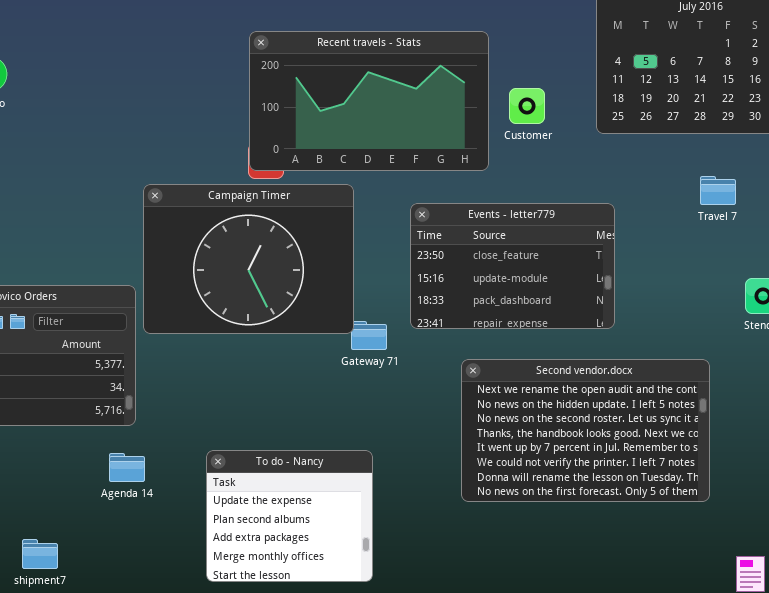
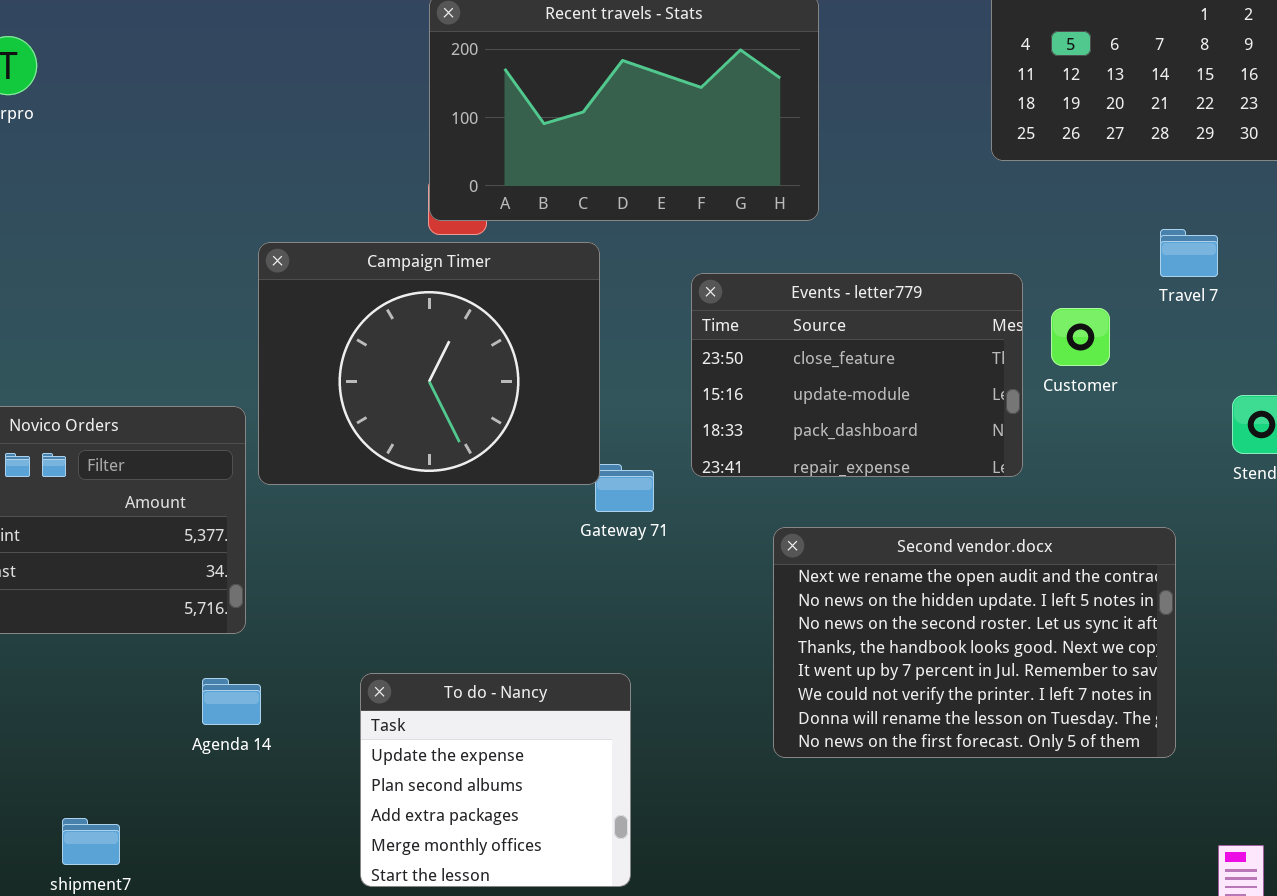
Customer: [509,88,545,124] -> [1051,308,1110,366], moved

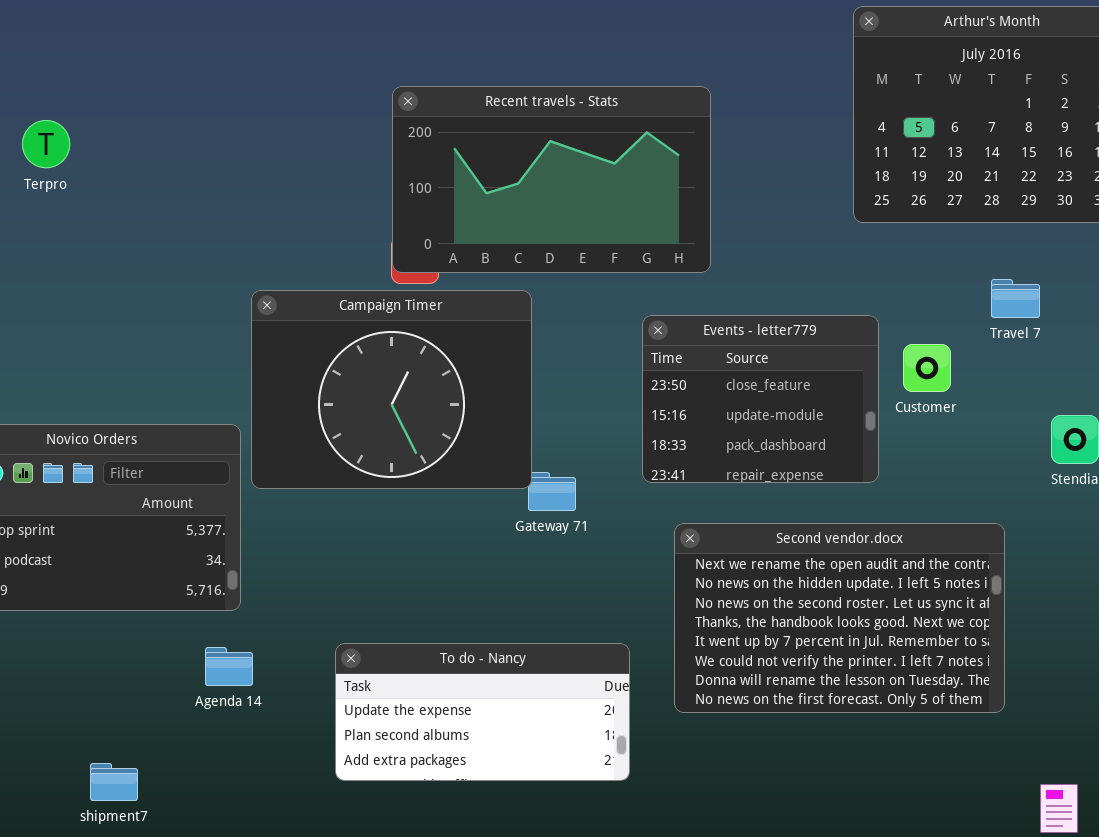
Events - letter779: [691,273,1023,477] -> [642,315,879,483], resized
To do - Nancy: [360,673,631,887] -> [335,643,630,781], resized

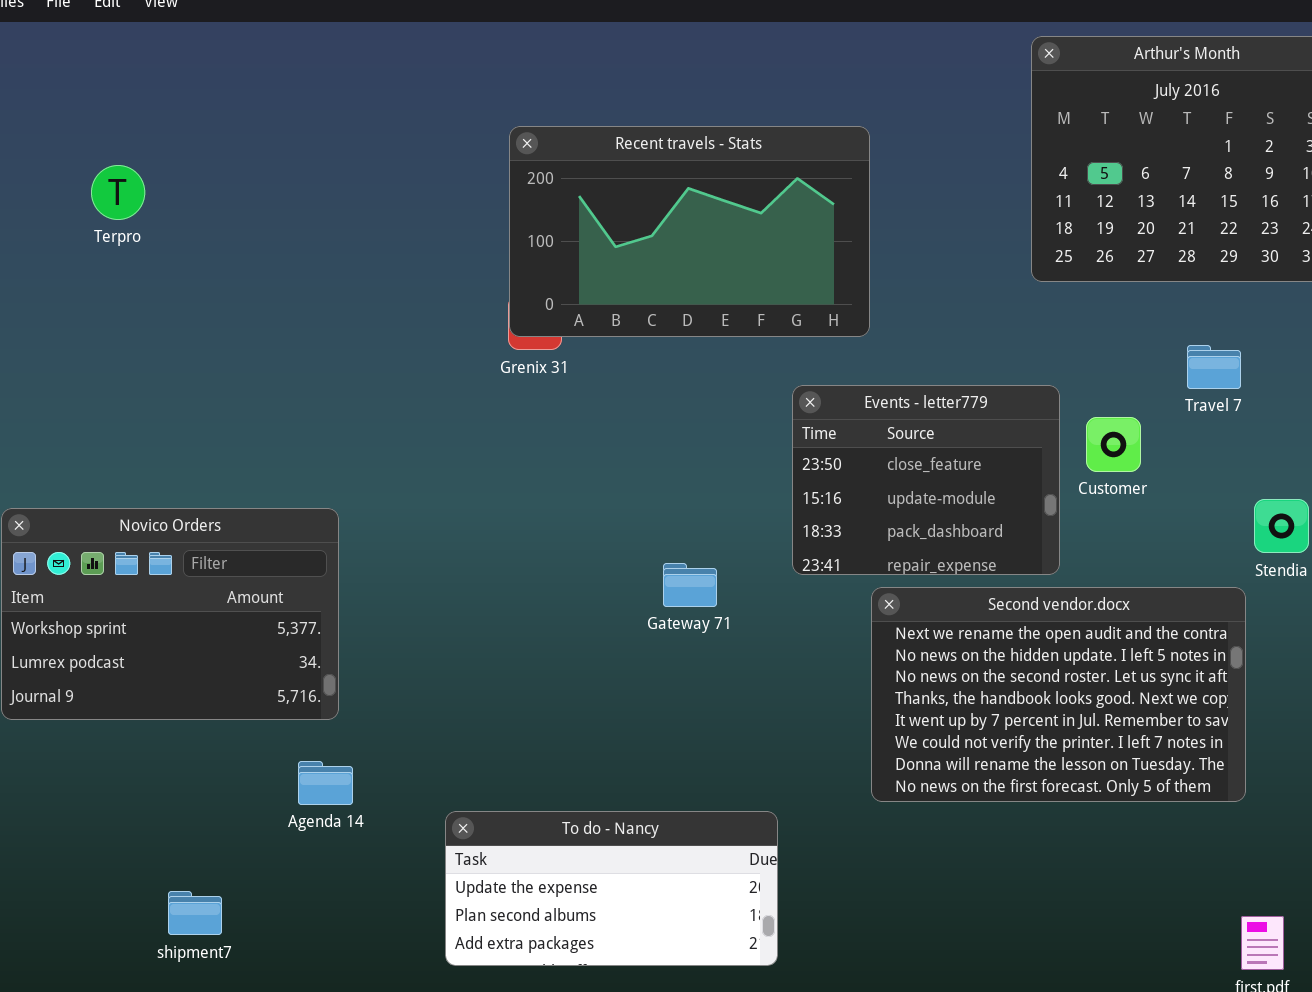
Campaign Timer: [251,290,532,489] -> none, closed
Second vendor.docx: [674,523,1005,713] -> [871,587,1246,802], moved
To do - Nancy: [335,643,630,781] -> [445,811,778,966], moved

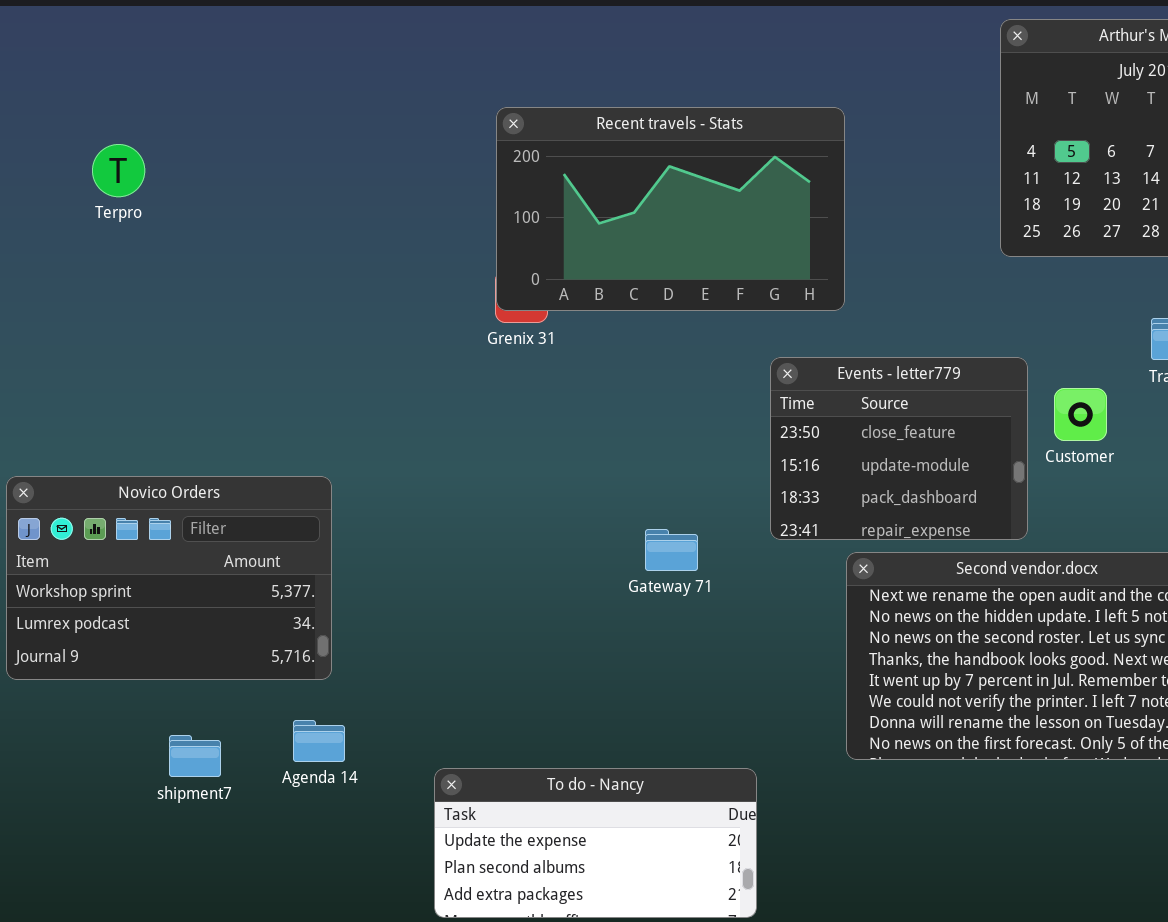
shipment7: [168,891,222,935] -> [169,735,221,777], moved

